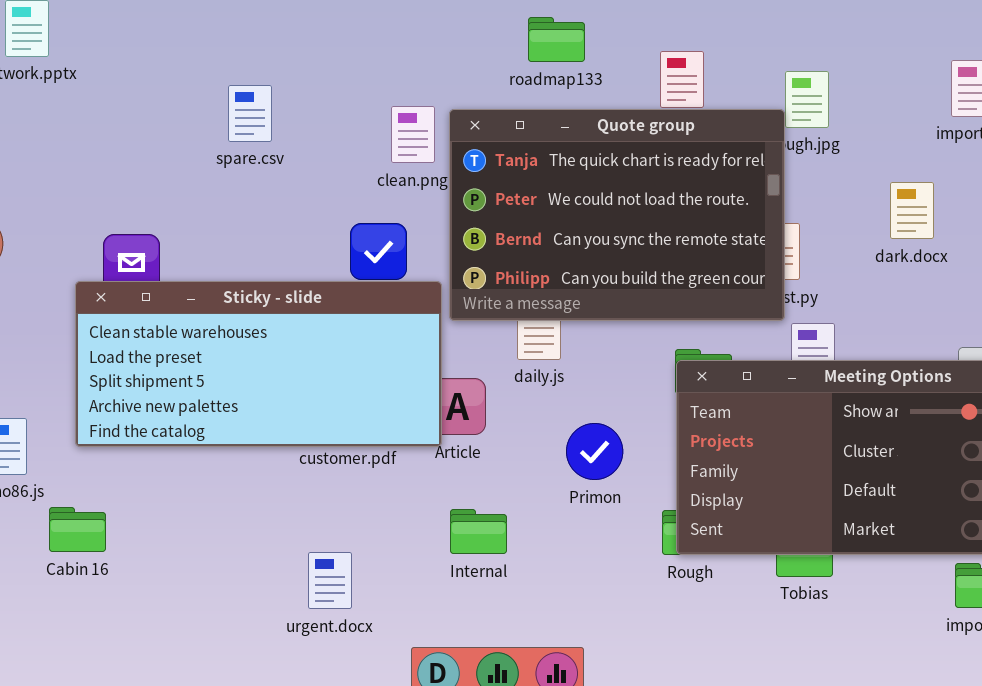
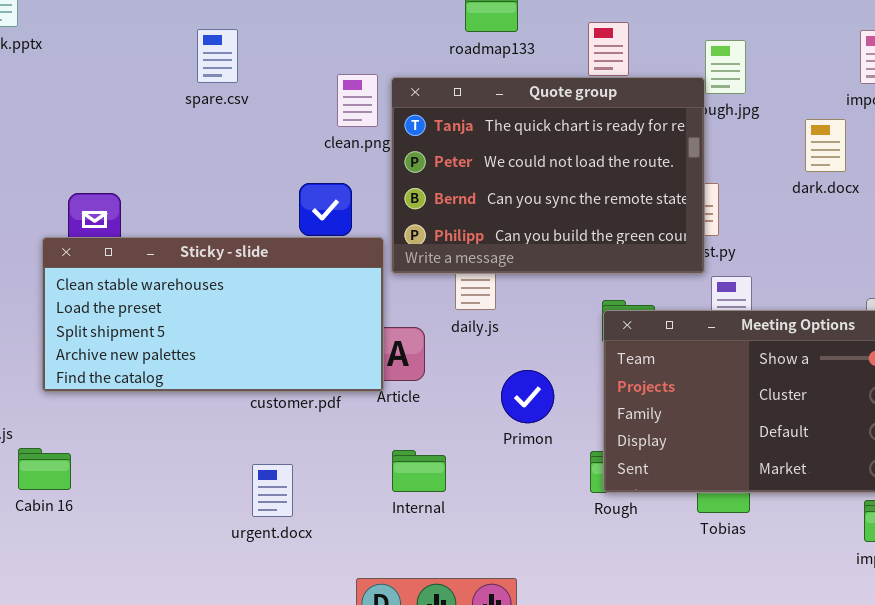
spare.csv: [228,85,272,142] -> [197,29,238,83], moved
dark.docx: [890,182,934,239] -> [805,119,846,172], moved
urgent.docx: [308,552,352,609] -> [252,464,293,517], moved

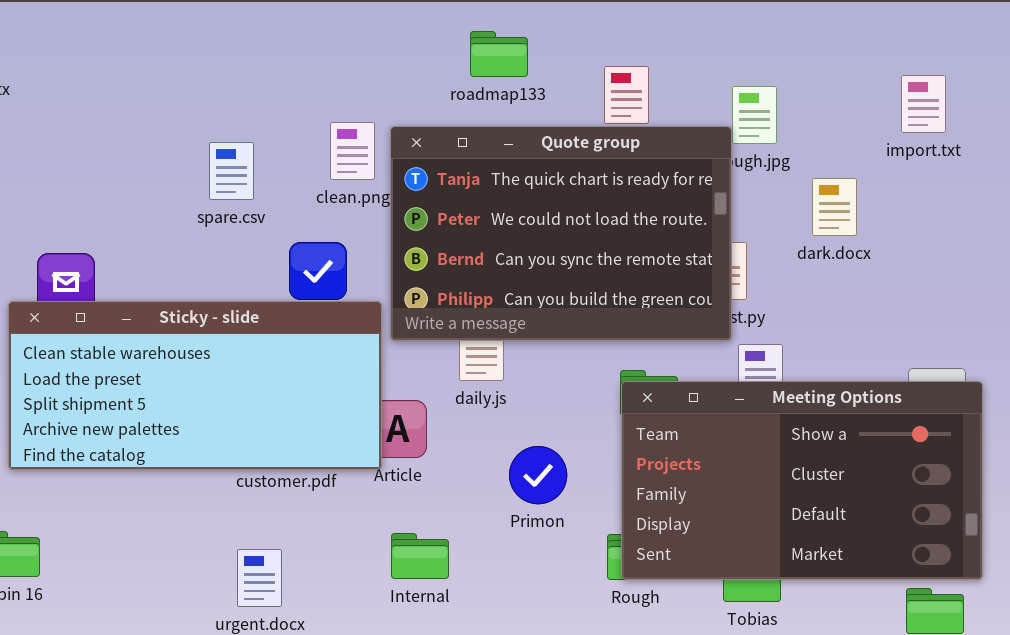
spare.csv: [197,29,238,83] -> [209,142,254,200], moved
dark.docx: [805,119,846,172] -> [812,178,857,236], moved

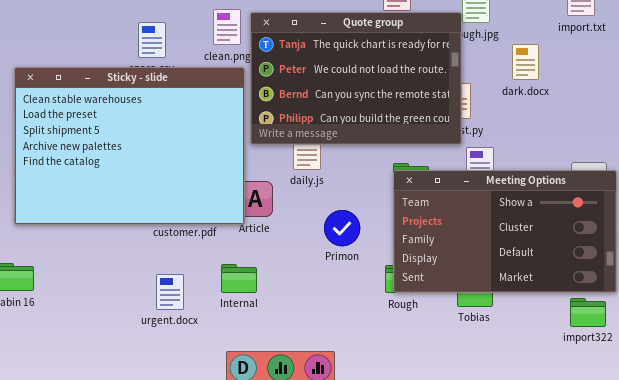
Sticky - slide: [8,301,382,470] -> [14,67,245,225], resized
Internal: [391,533,449,579] -> [221,264,257,293], moved

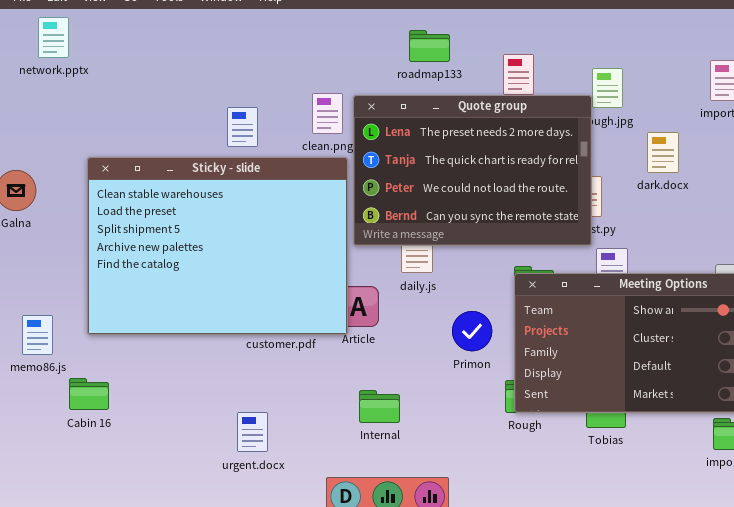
Quote group: [250,12,462,145] -> [353,95,592,246], scrolled up 1 row
Primon: [324,210,360,246] -> [452,311,492,351], moved
Internal: [221,264,257,293] -> [359,390,400,423], moved
urgent.docx: [156,274,184,310] -> [237,412,268,452], moved

